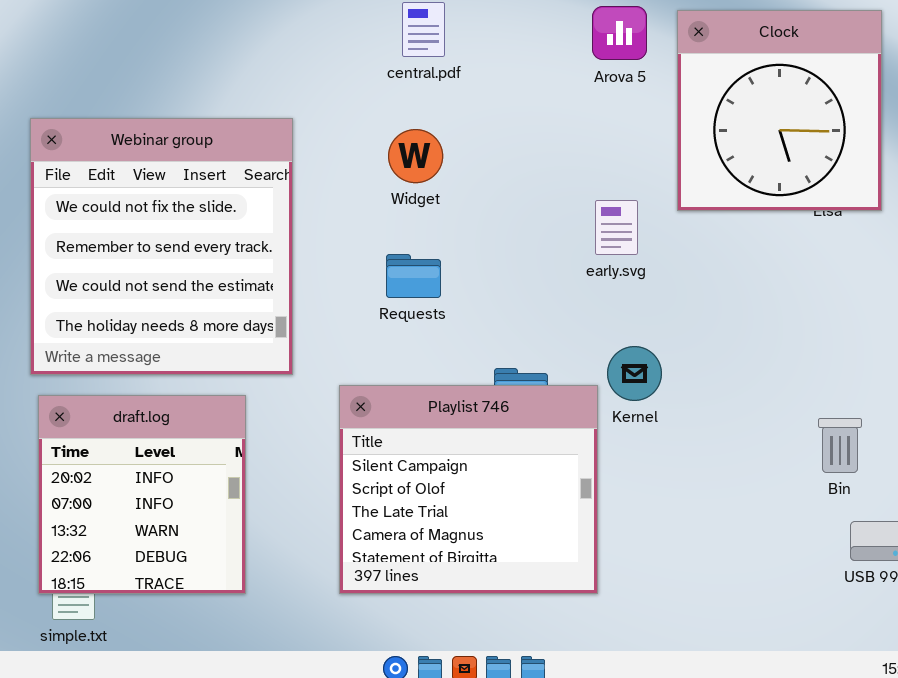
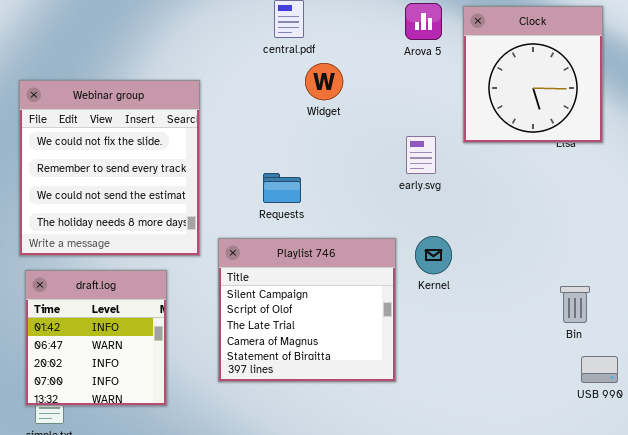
Widget: [388,129,443,183] -> [305,63,343,100], moved
Playlist 746: [339,385,598,594] -> [218,238,396,382], moved
draft.log: [38,395,246,594] -> [25,270,167,406], scrolled up 2 rows

